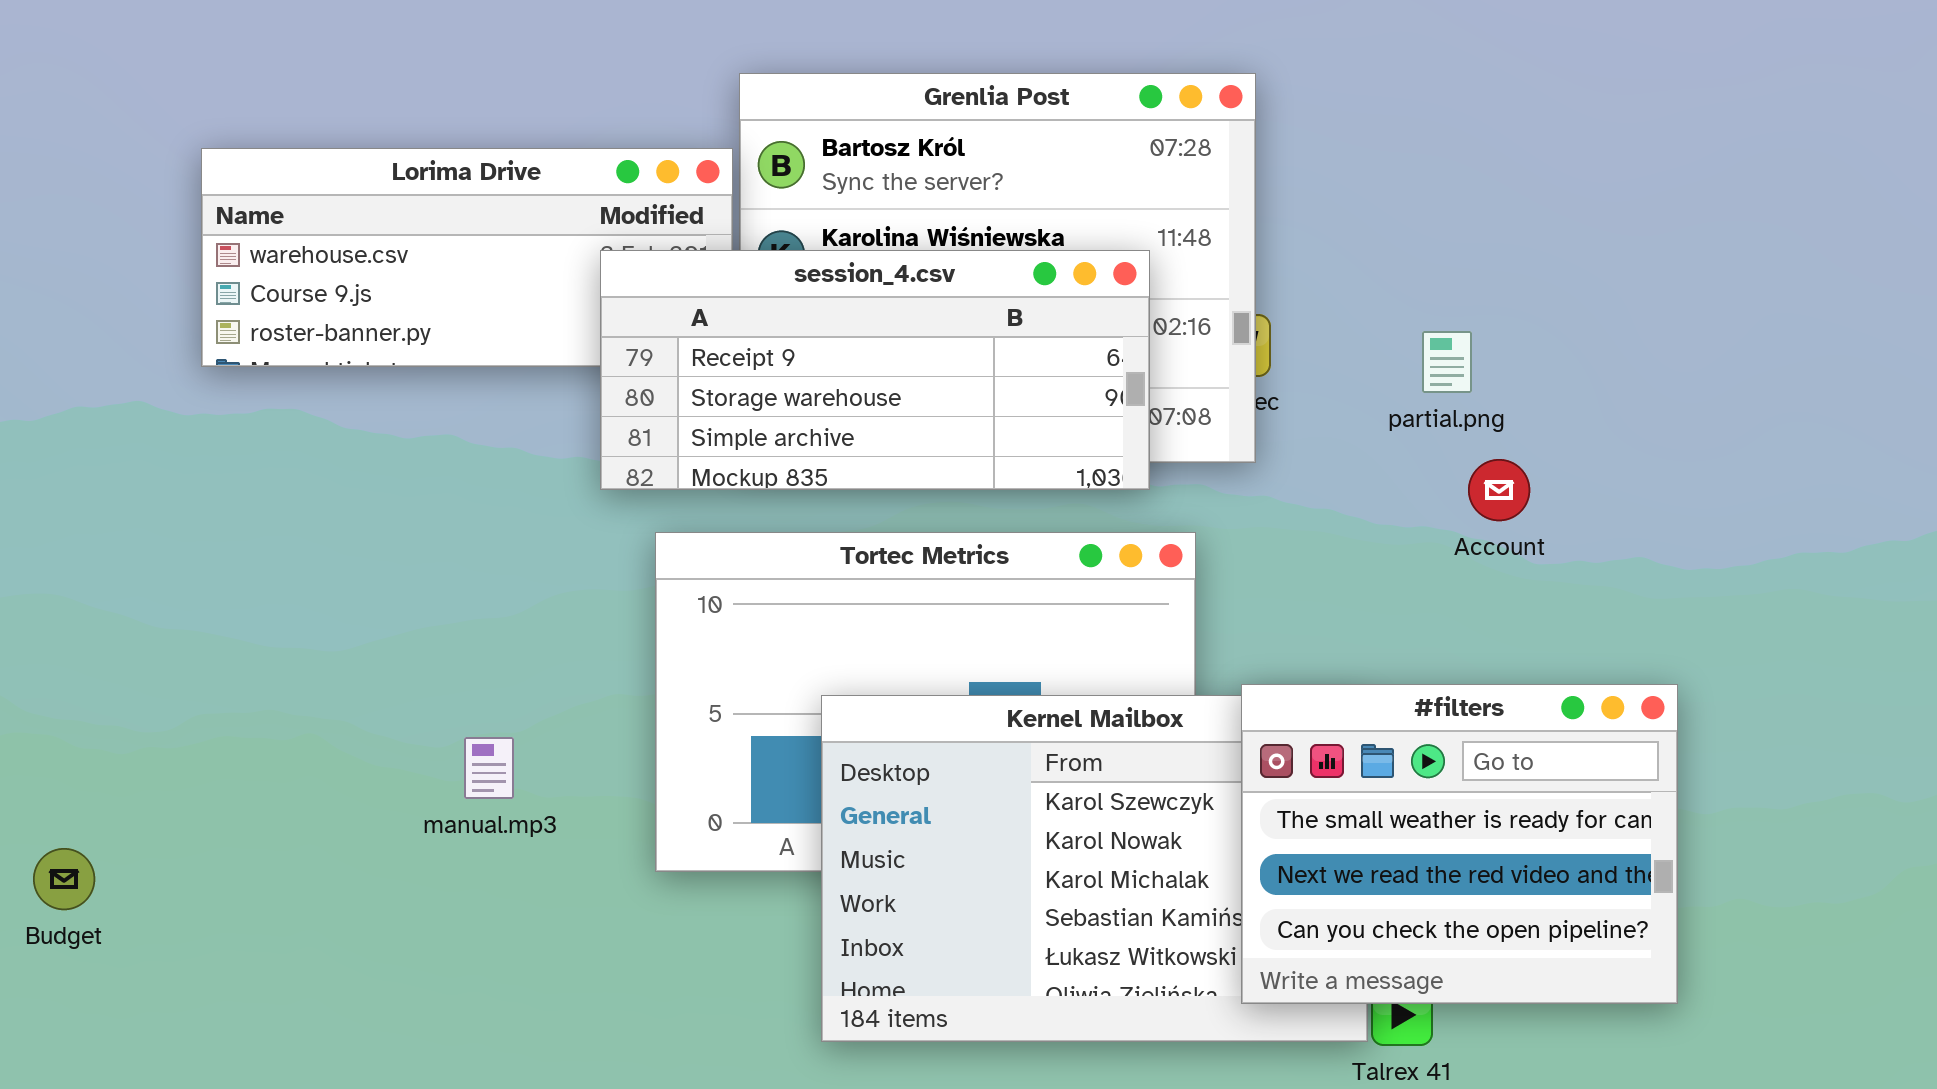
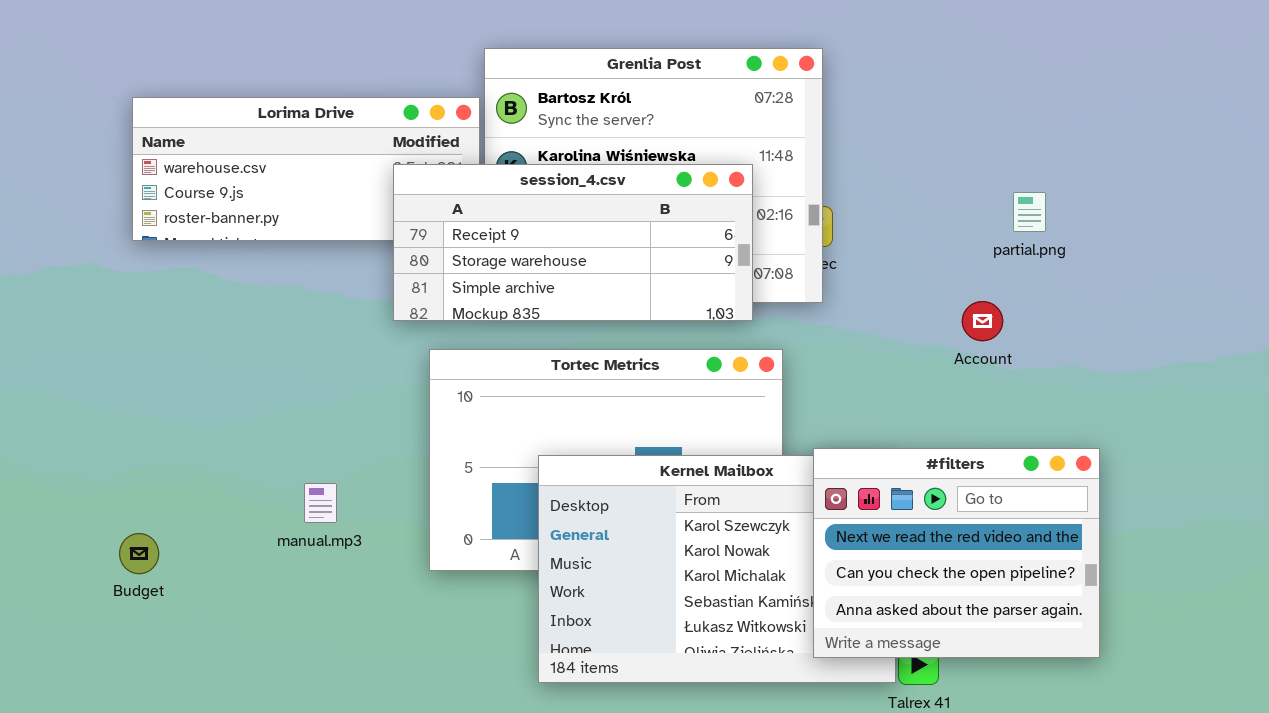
partial.png: [1422,331,1472,393] -> [1013,192,1046,232], moved
#filters: [1241,684,1678,1004] -> [813,448,1100,658], scrolled down 1 row
Budget: [33,848,95,910] -> [119,533,159,574], moved

